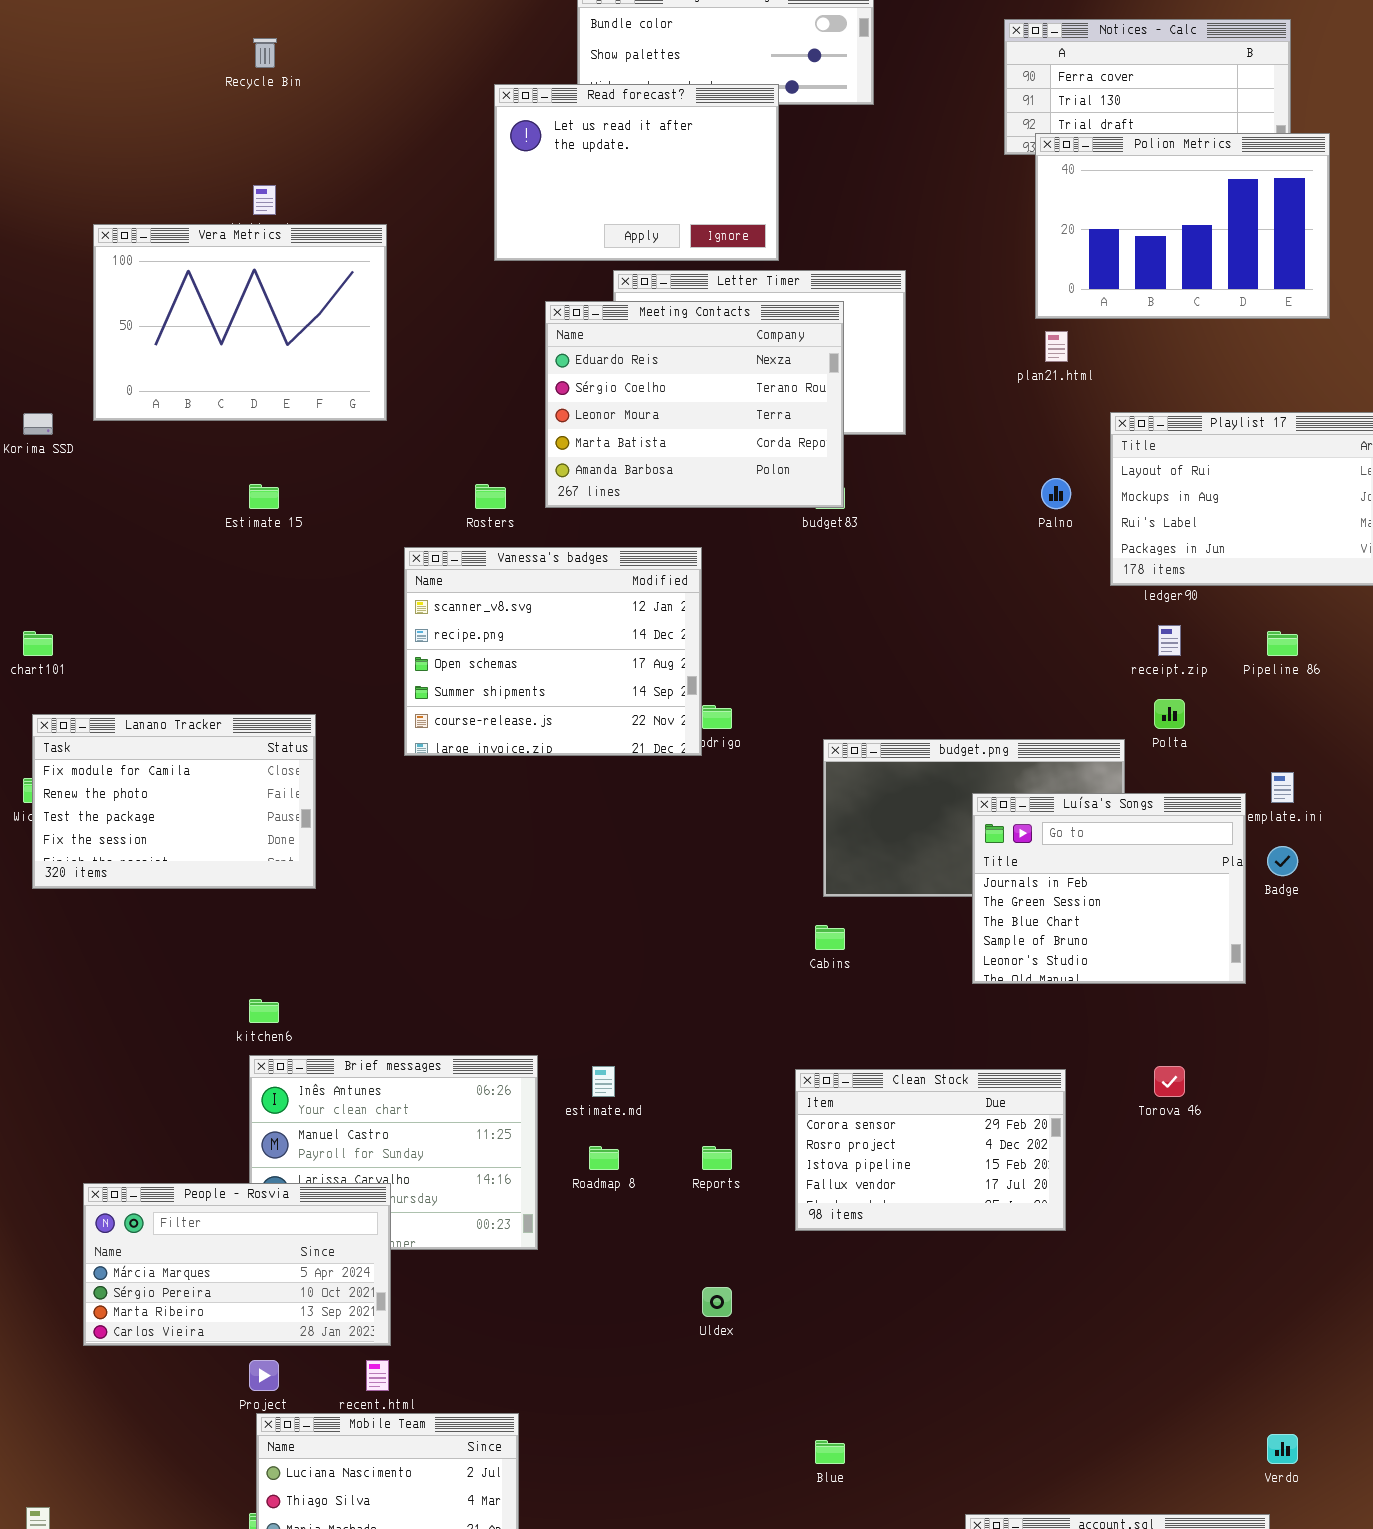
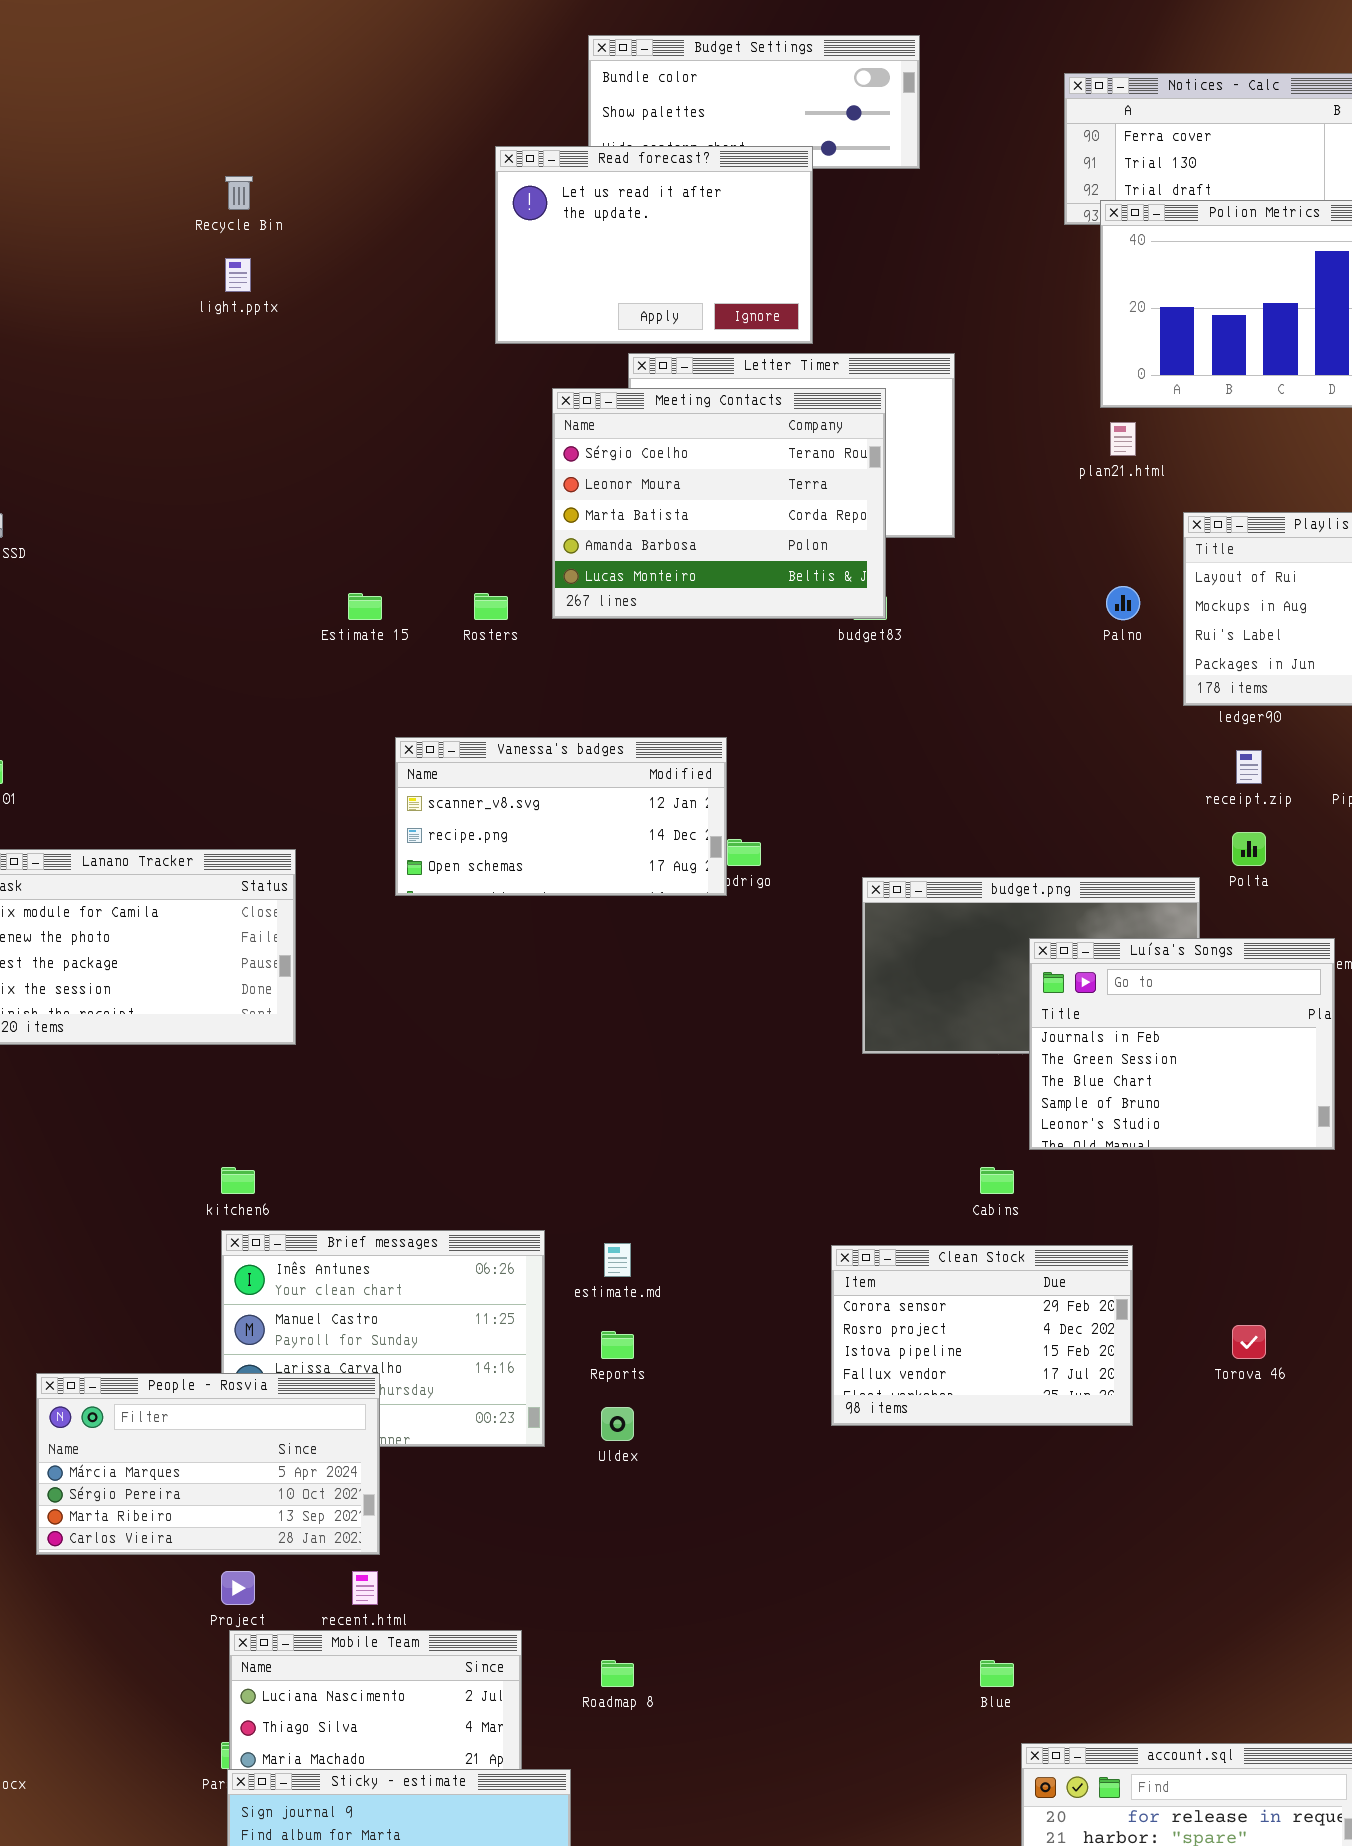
Recycle Bin: [253,38,277,68] -> [225,176,253,210], moved
Vera Metrics: [93,224,387,421] -> none, closed
Meeting Contacts: [545,301,844,508] -> [552,388,886,619], scrolled down 1 row
Estimate 15: [249,484,279,509] -> [348,593,382,620], moved
Vanessa's badges: [404,547,702,756] -> [395,737,727,896], resized
Cabins: [815,925,845,950] -> [980,1167,1014,1194], moved
Torova 46: [1154,1066,1185,1097] -> [1232,1325,1266,1359], moved
Roadmap 8: [589,1146,619,1170] -> [601,1660,634,1687], moved
Reports: [702,1146,732,1170] -> [601,1331,634,1359], moved
Uldex: [702,1287,732,1317] -> [601,1407,634,1441], moved
Blue: [815,1440,845,1464] -> [980,1660,1014,1687], moved

